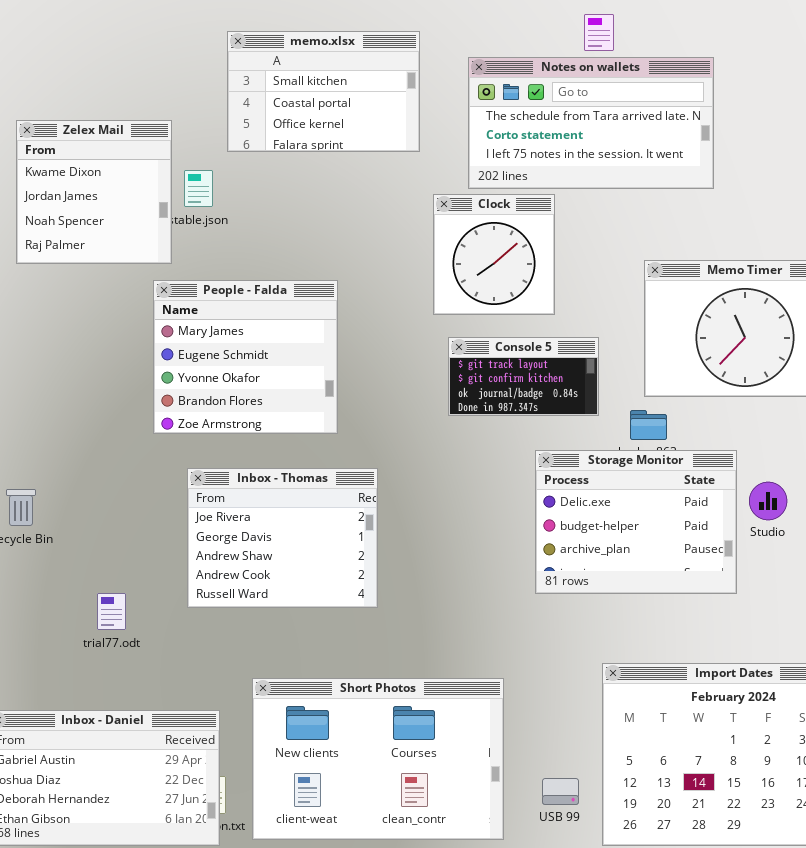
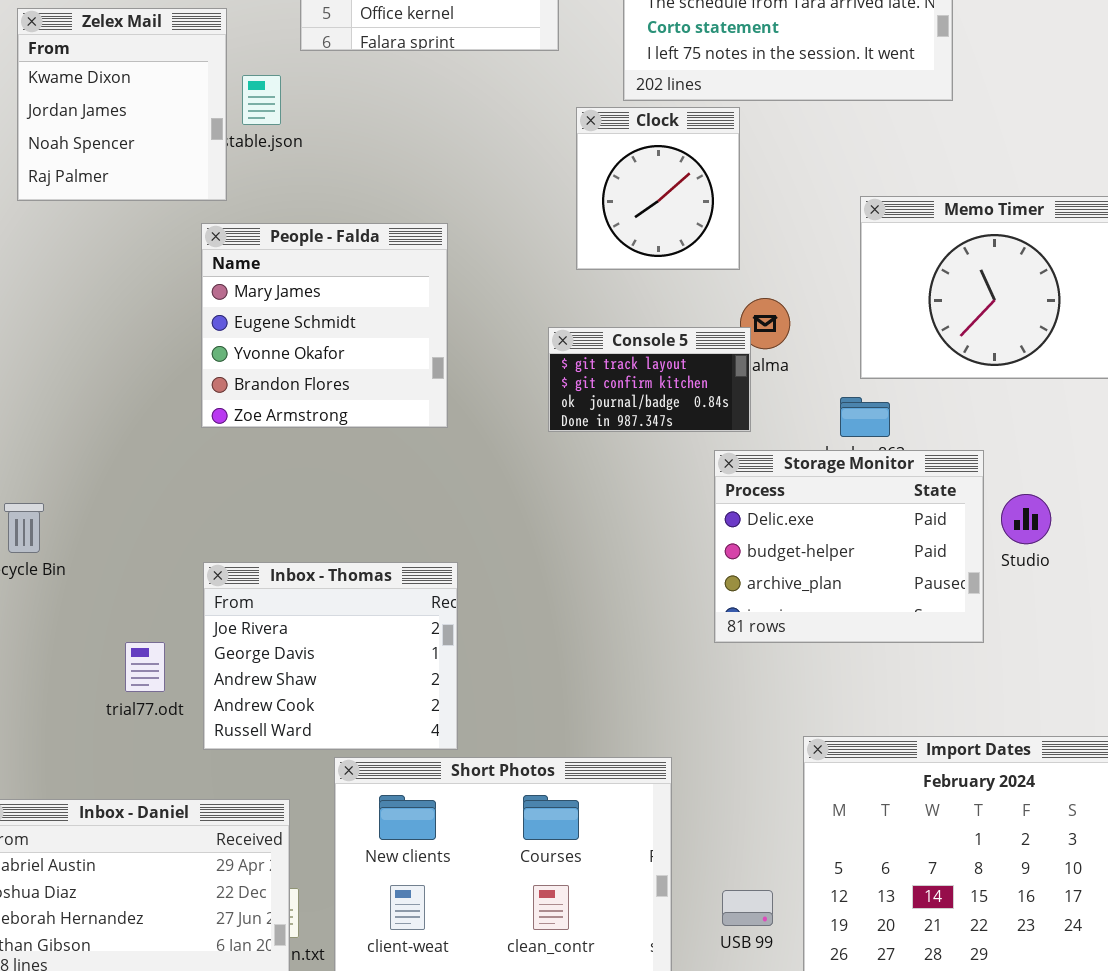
Console 5: [448,337,599,416] -> [548,327,751,432], moved
Inbox - Thomas: [187,468,378,608] -> [203,562,458,750], moved

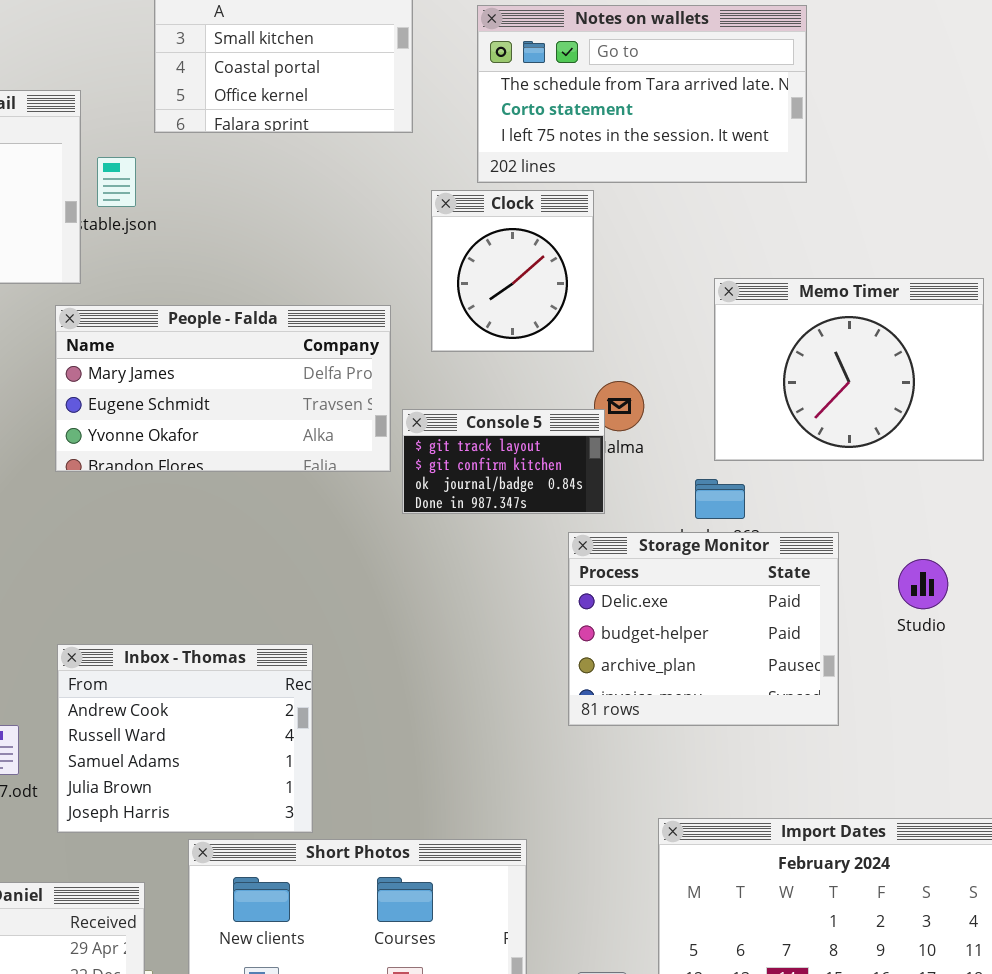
People - Falda: [201,223,448,428] -> [55,305,391,472], resized
Studio: [1001,494,1051,544] -> [898,559,948,609], moved
Inbox - Thomas: [203,562,458,750] -> [57,644,313,833], scrolled down 3 rows

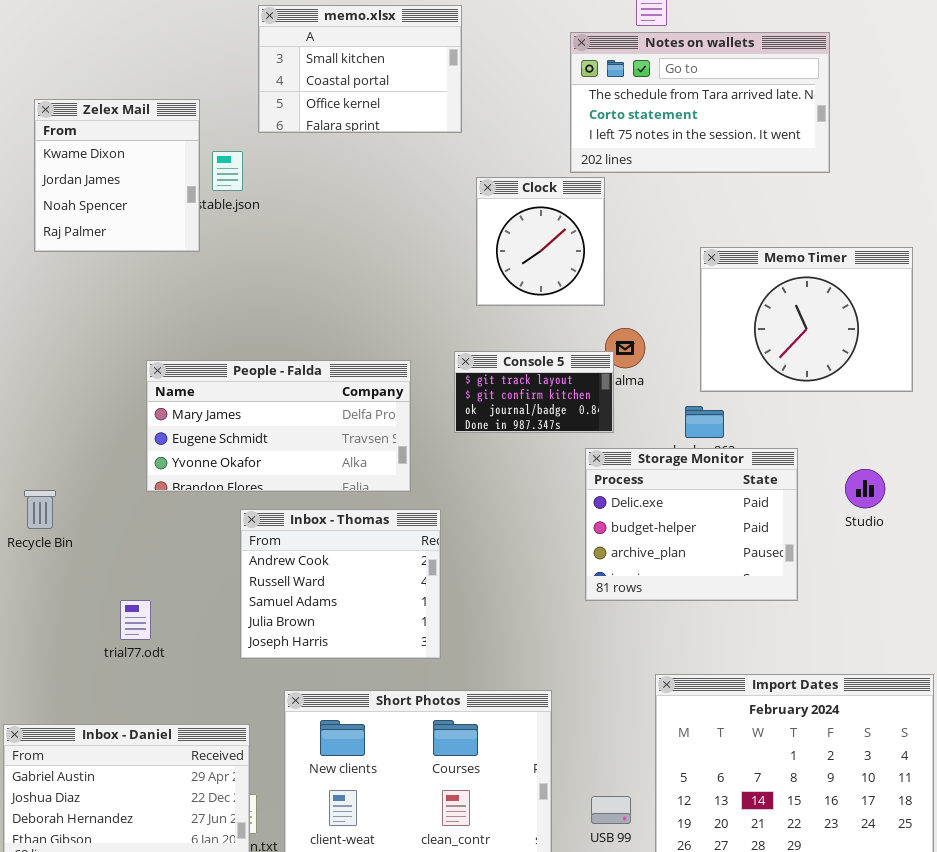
Notes on wallets: [477,5,807,183] -> [570,32,830,173], moved
People - Falda: [55,305,391,472] -> [146,360,411,492], moved
Inbox - Thomas: [57,644,313,833] -> [240,509,441,659], moved

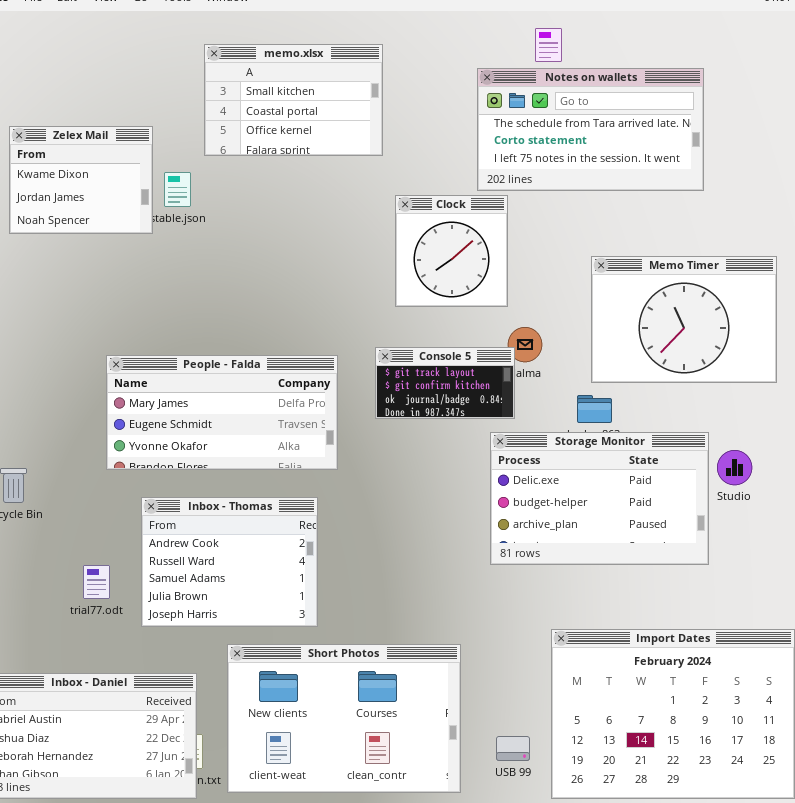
Zelex Mail: [34,99,200,252] -> [9,126,153,234], resized
Storage Monitor: [585,448,798,601] -> [490,432,709,565], resized
Inbox - Thomas: [240,509,441,659] -> [141,497,318,627], moved

